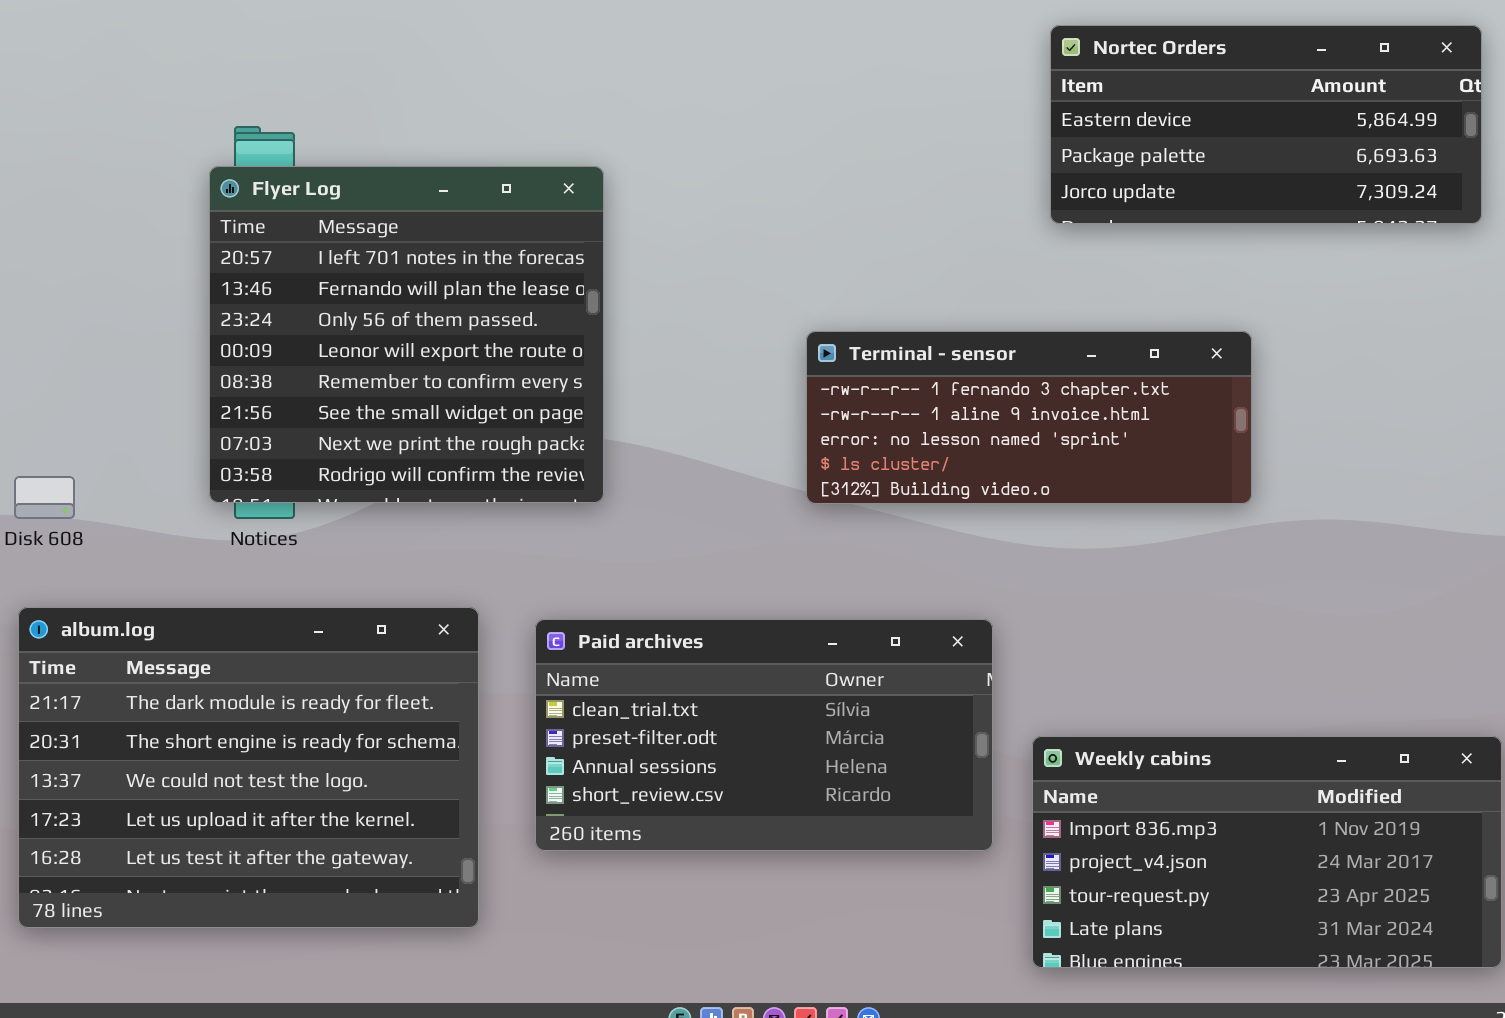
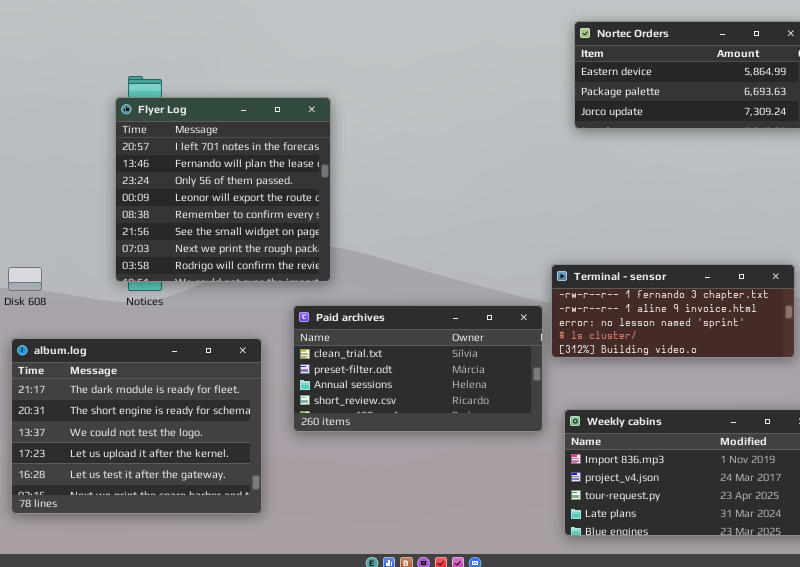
Terminal - sensor: [806,331,1252,504] -> [551,264,795,358], moved
Paid archives: [535,619,993,851] -> [293,305,543,432], moved

